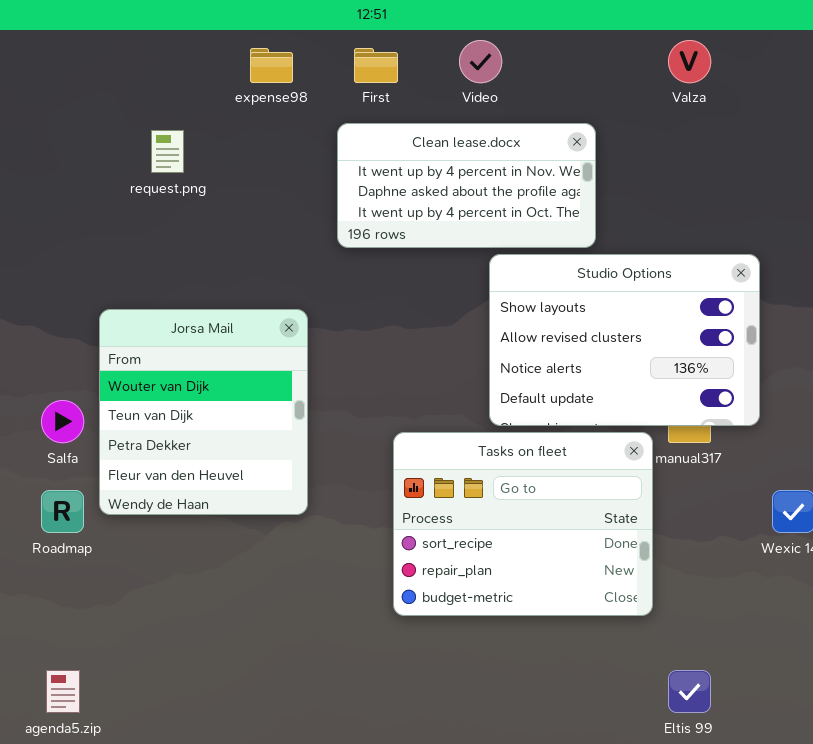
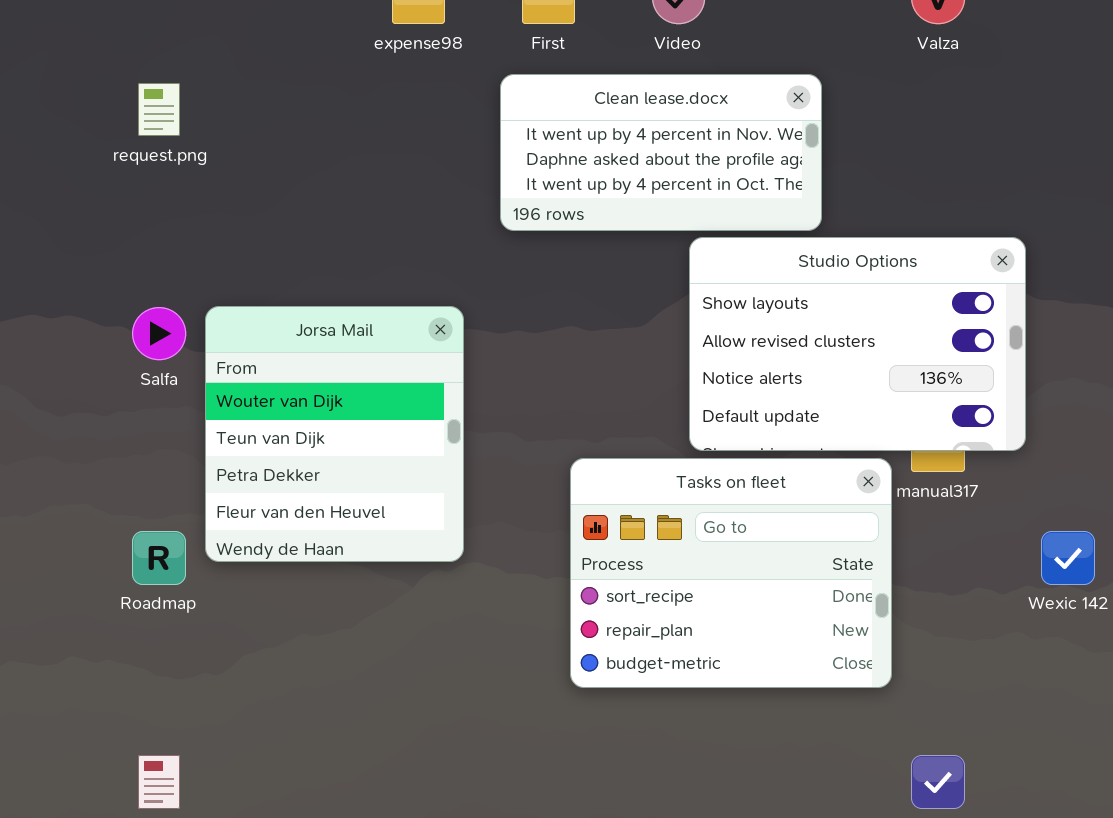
request.png: [151,130,184,173] -> [138,83,180,136], moved
Salfa: [41,400,84,443] -> [132,307,186,360], moved

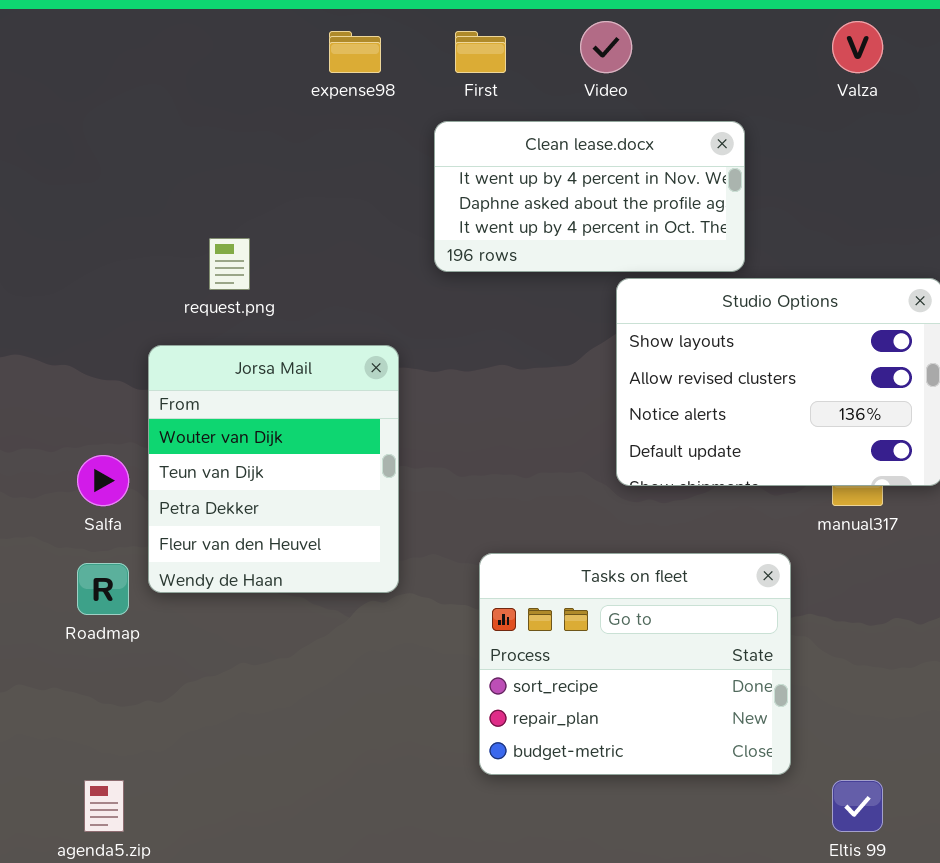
request.png: [138,83,180,136] -> [209,238,250,290], moved
Salfa: [132,307,186,360] -> [77,455,129,506], moved
Tasks on fleet: [570,458,892,688] -> [479,553,791,775], moved

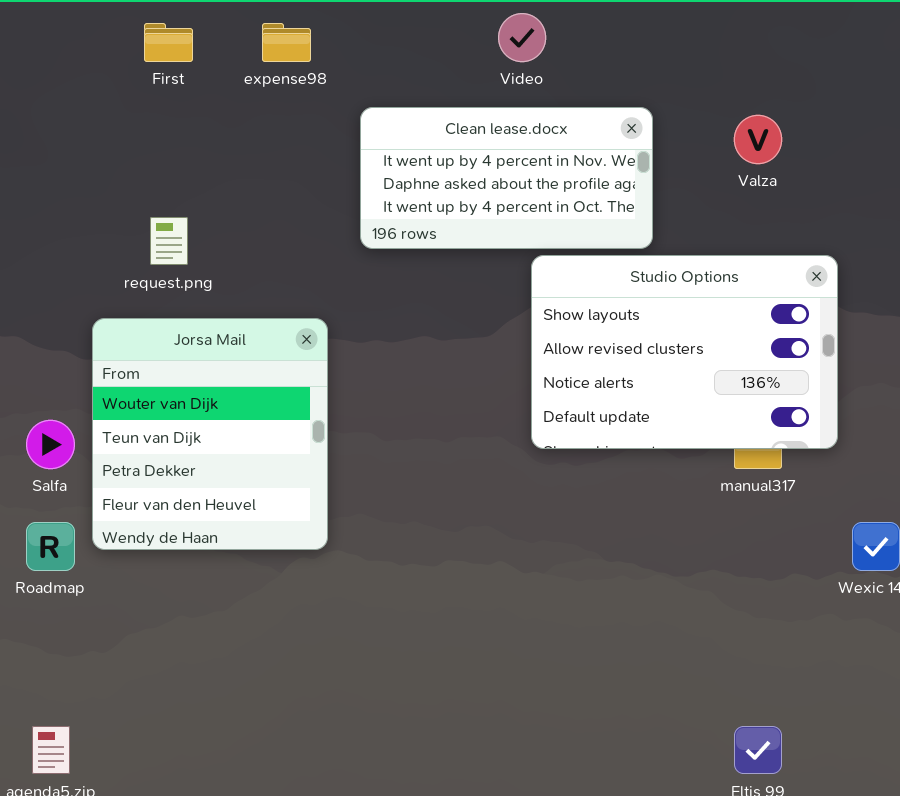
Valza: [832,21,883,73] -> [734,115,782,164], moved
First: [455,31,506,73] -> [144,23,193,62], moved
Tasks on fleet: [479,553,791,775] -> none, closed

